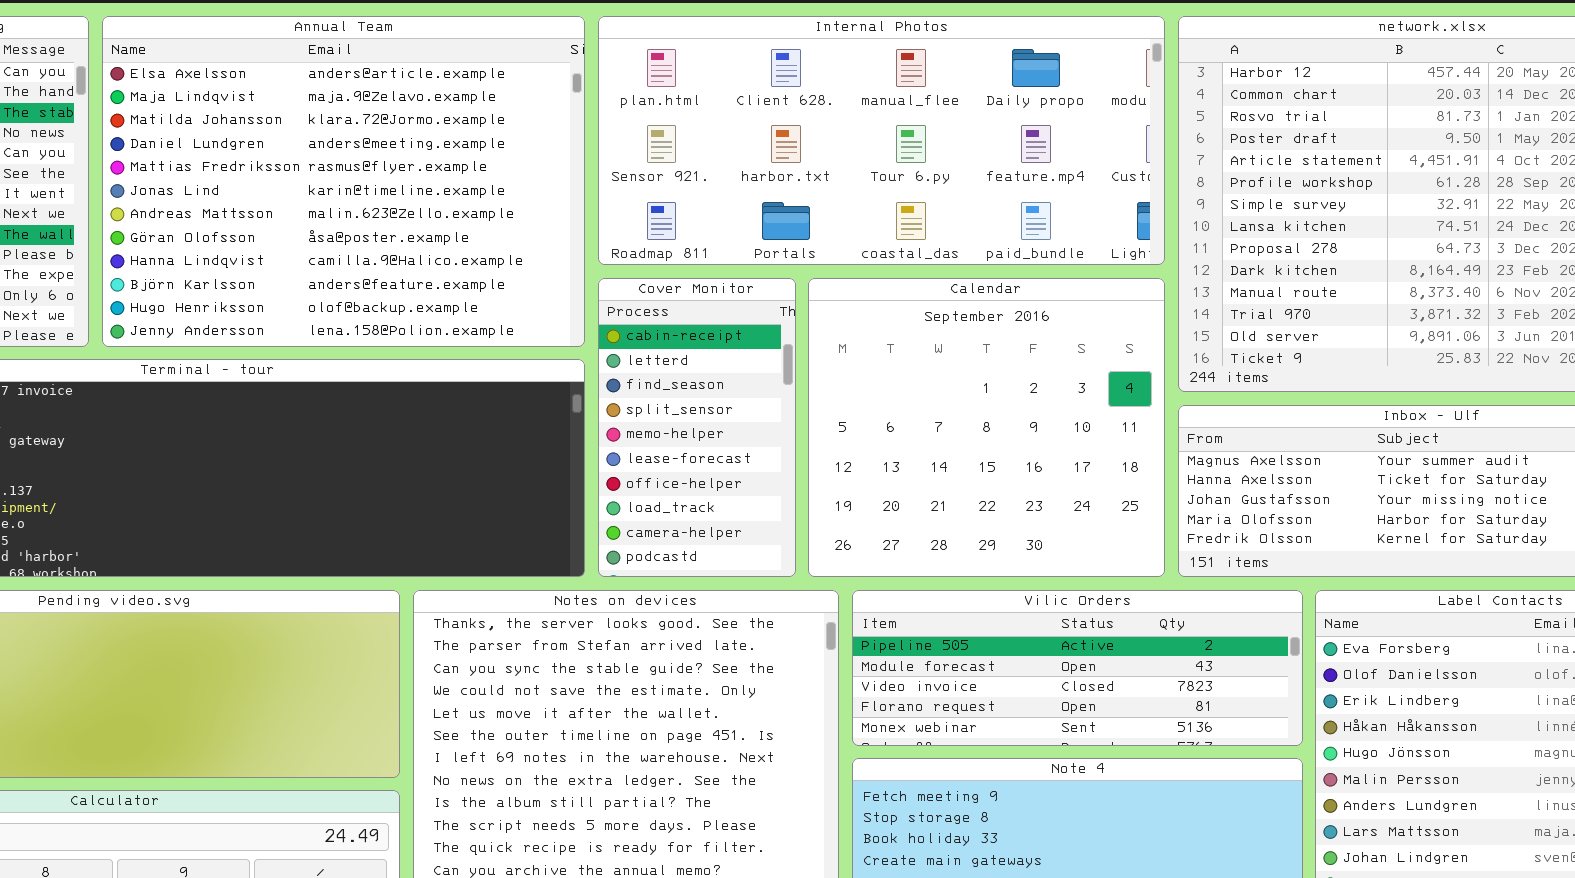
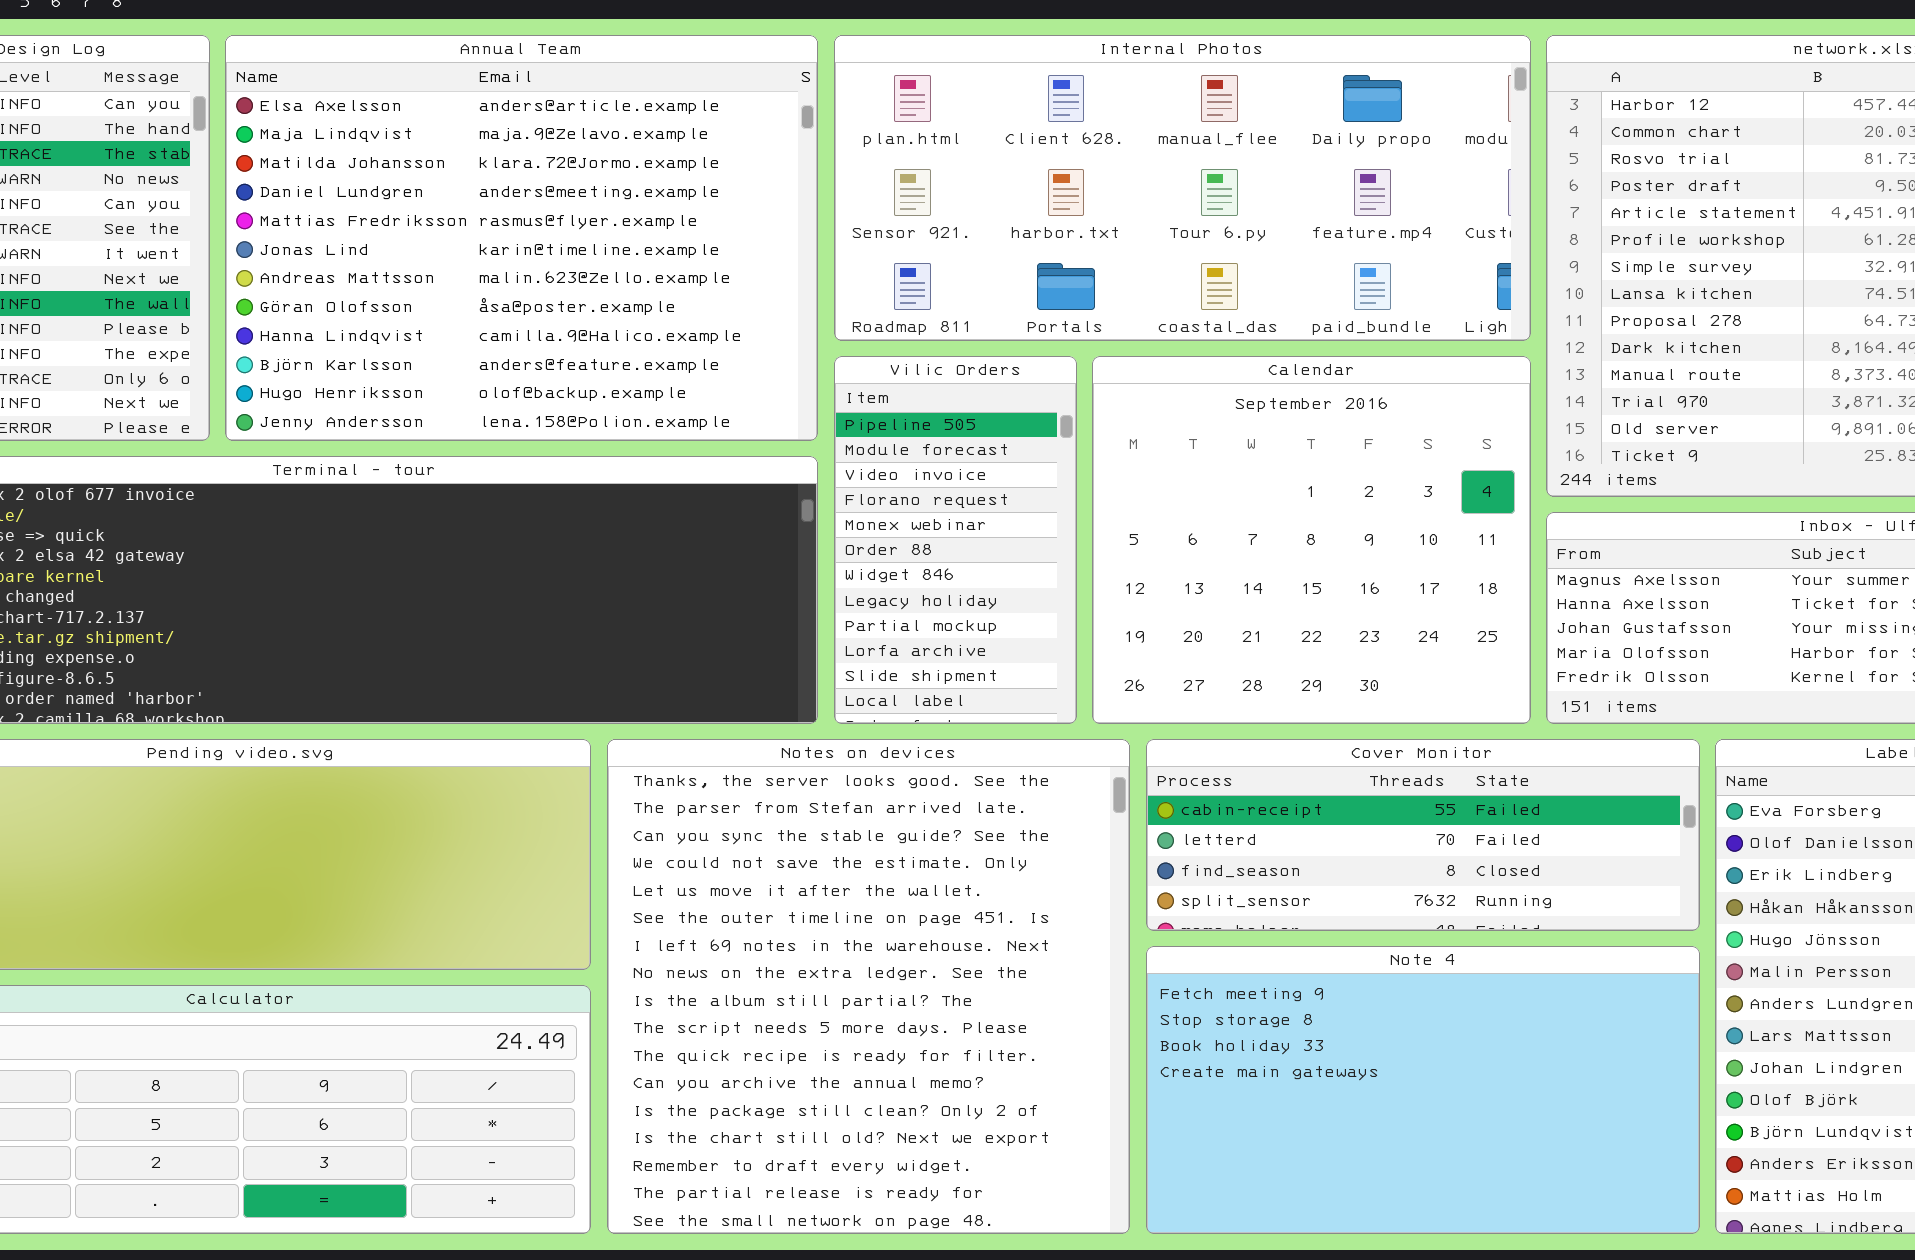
Cover Monitor: [598,278,796,577] -> [1146,739,1700,931], moved, resized
Vilic Orders: [852,590,1303,746] -> [834,356,1077,724], moved, resized

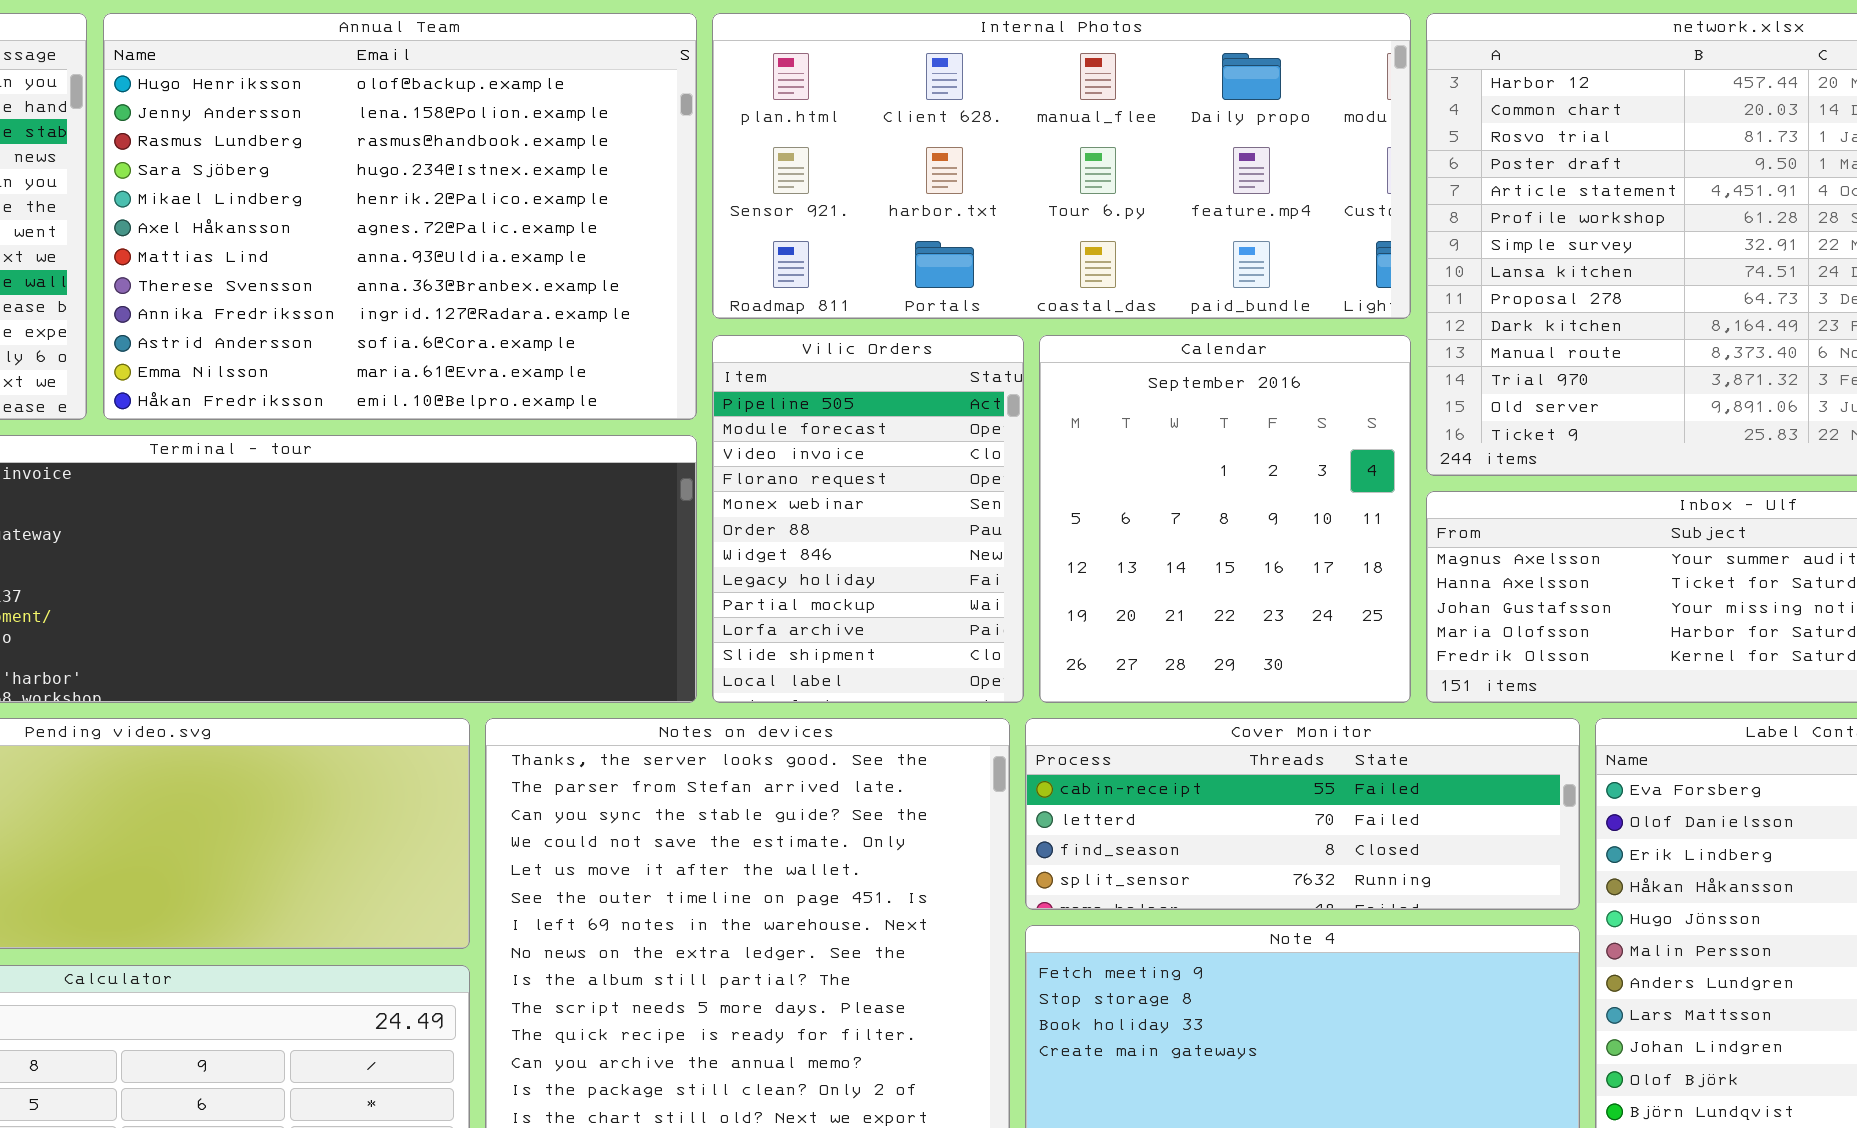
Annual Team: [225,35,818,441] -> [103,13,697,420], scrolled down 10 rows
Vilic Orders: [834,356,1077,724] -> [712,335,1024,703], resized
Calendar: [1092,356,1531,724] -> [1039,335,1411,703], resized

